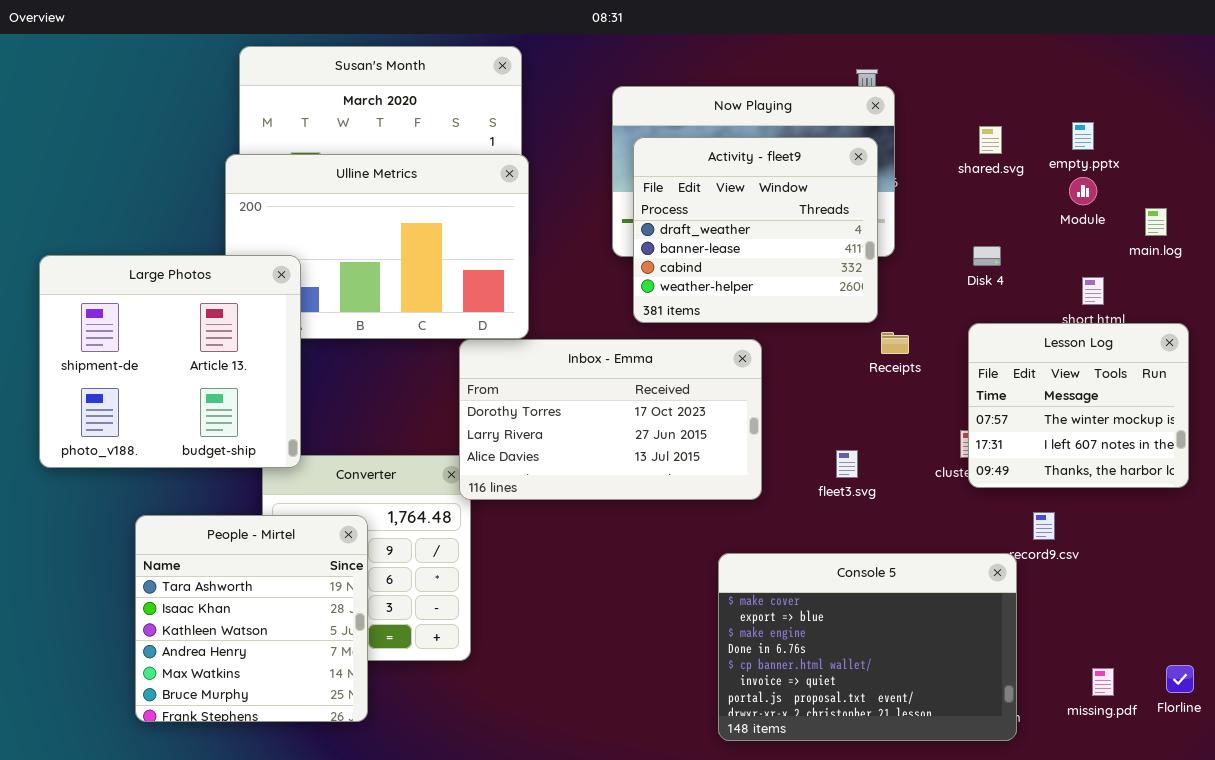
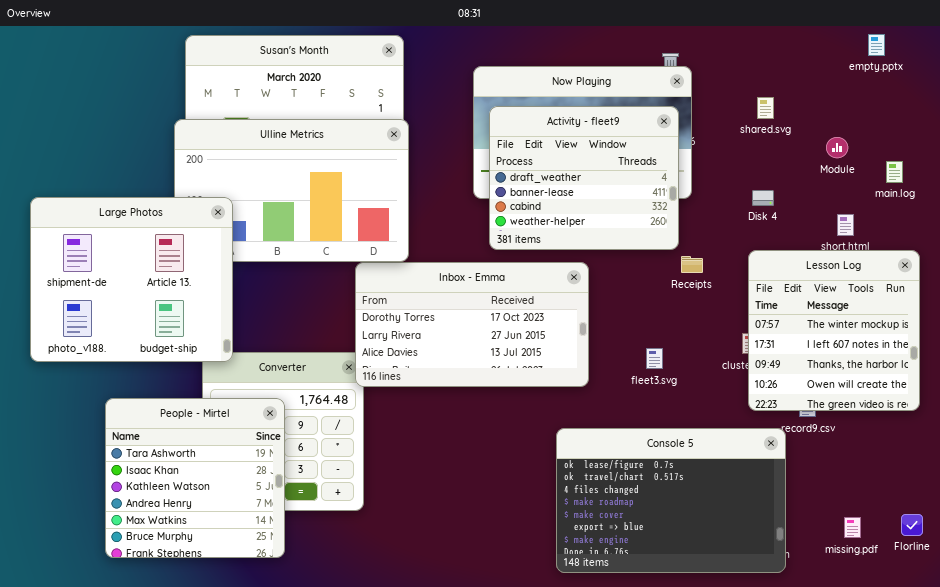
empty.pptx: [1072,122,1094,150] -> [868,34,885,56], moved
Lesson Log: [968,323,1189,488] -> [748,250,920,411], resized
Console 5: [718,553,1017,741] -> [556,428,786,573], scrolled up 4 rows

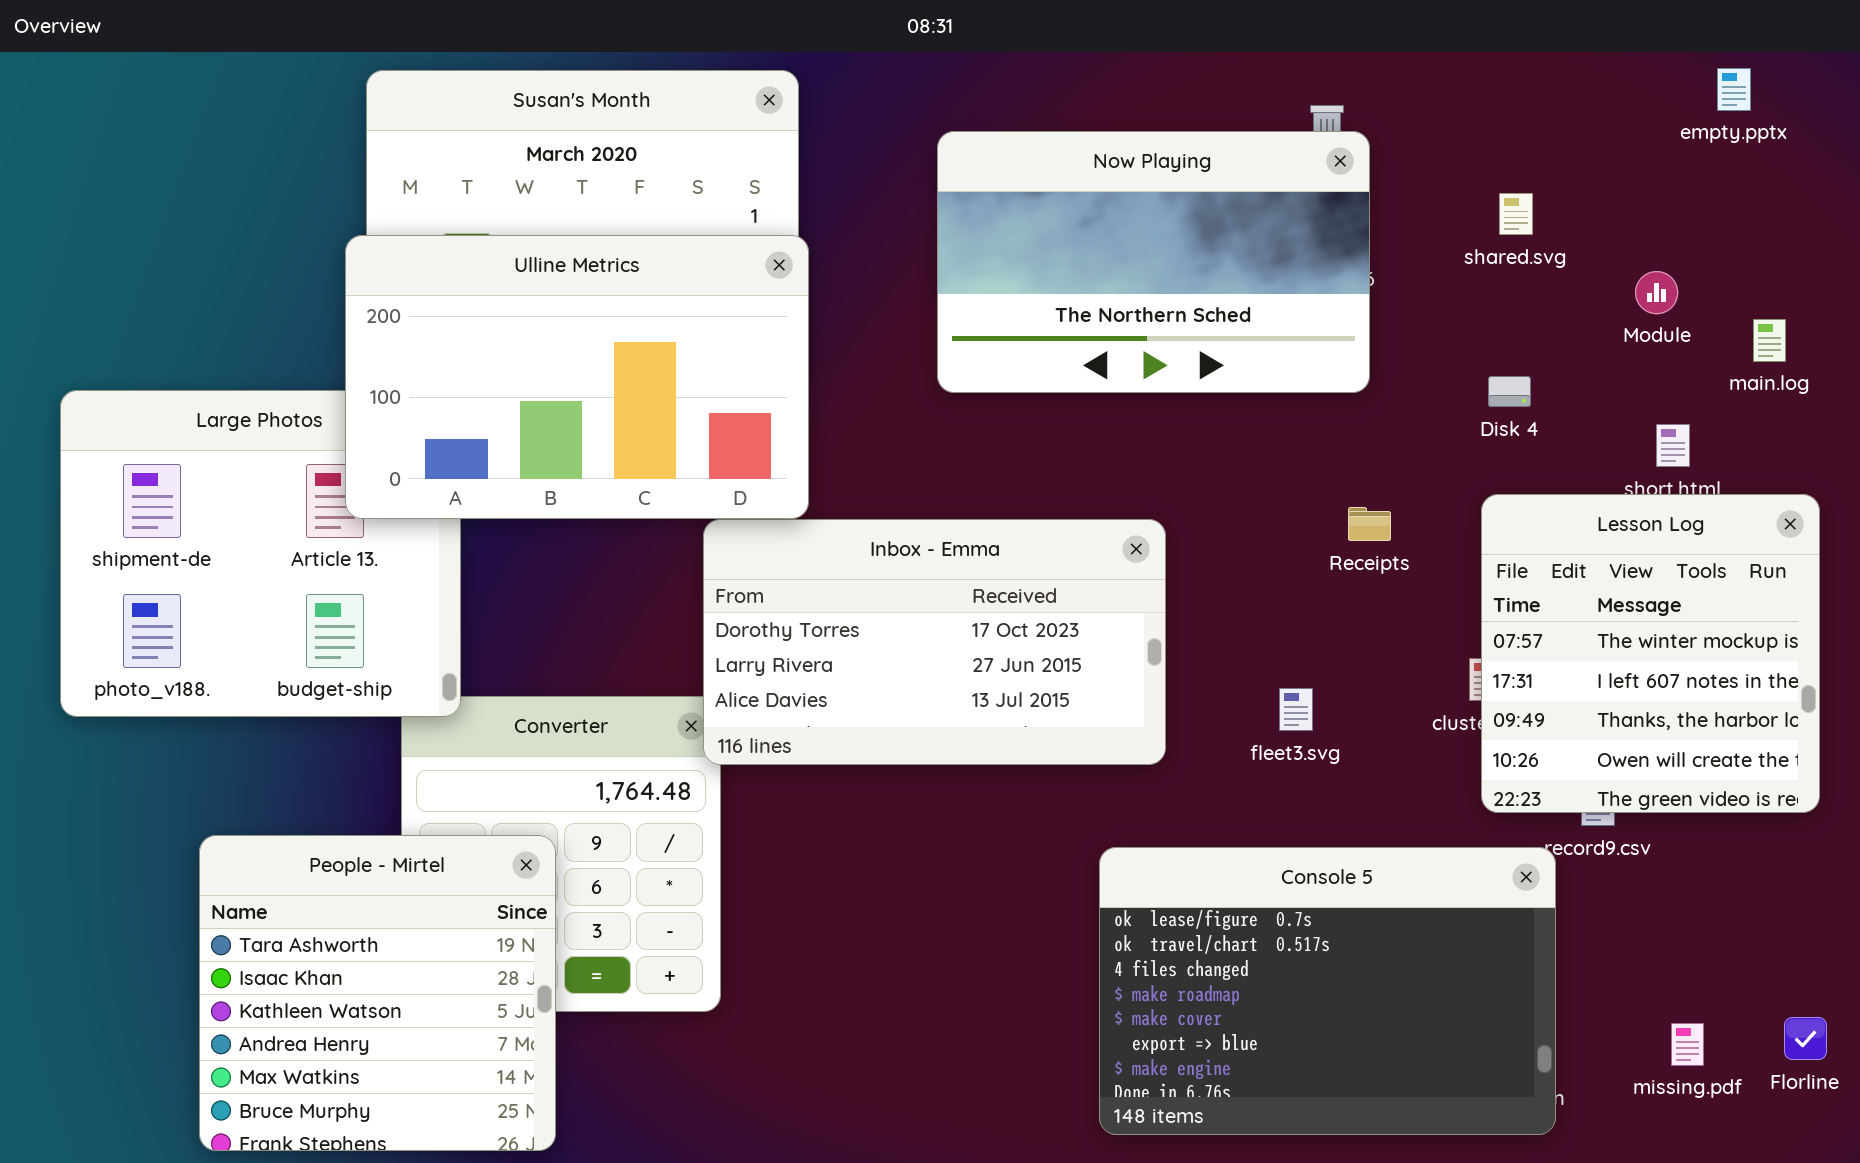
Activity - fleet9: [489,106,679,250] -> none, closed
Ulline Metrics: [174,119,409,262] -> [345,235,809,519], raised
People - Mirtel: [105,398,285,558] -> [199,835,556,1151], moved

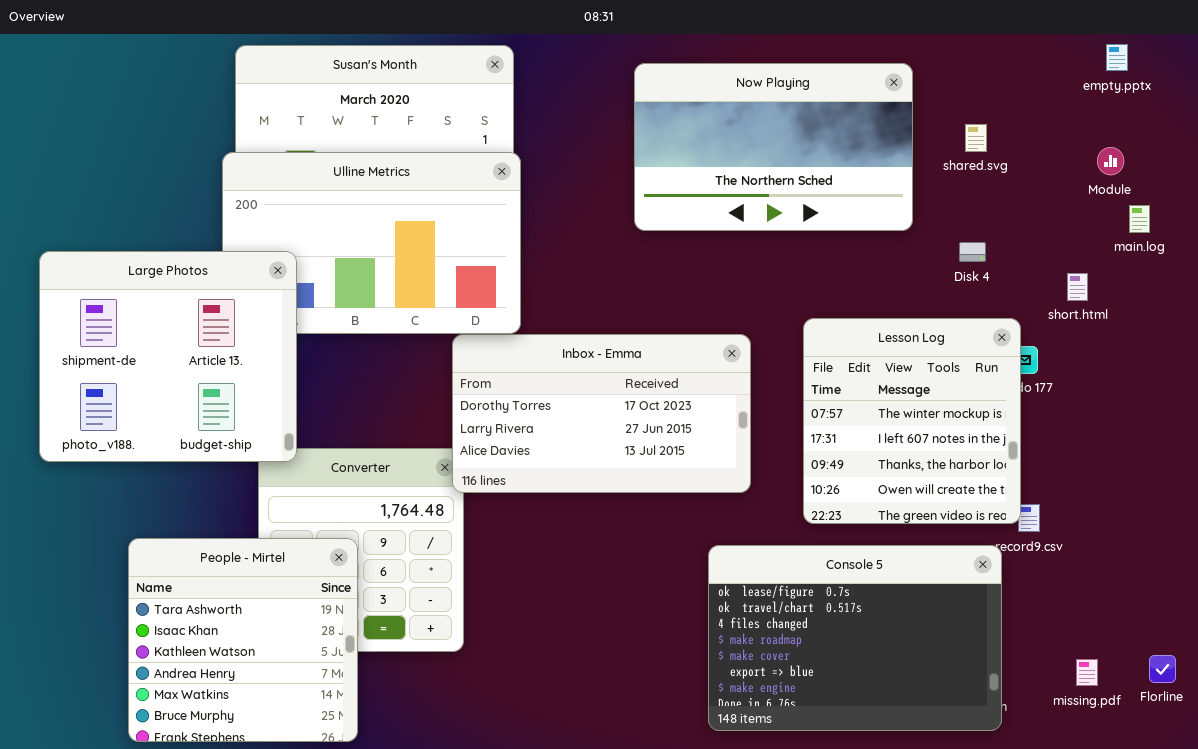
Now Playing: [937,131,1370,393] -> [634,63,913,231], moved
Module: [1635,271,1678,314] -> [1097,147,1124,175], moved
Large Photos: [60,390,461,717] -> [39,251,297,462], raised
Lesson Log: [1481,494,1820,813] -> [803,318,1021,524], moved

